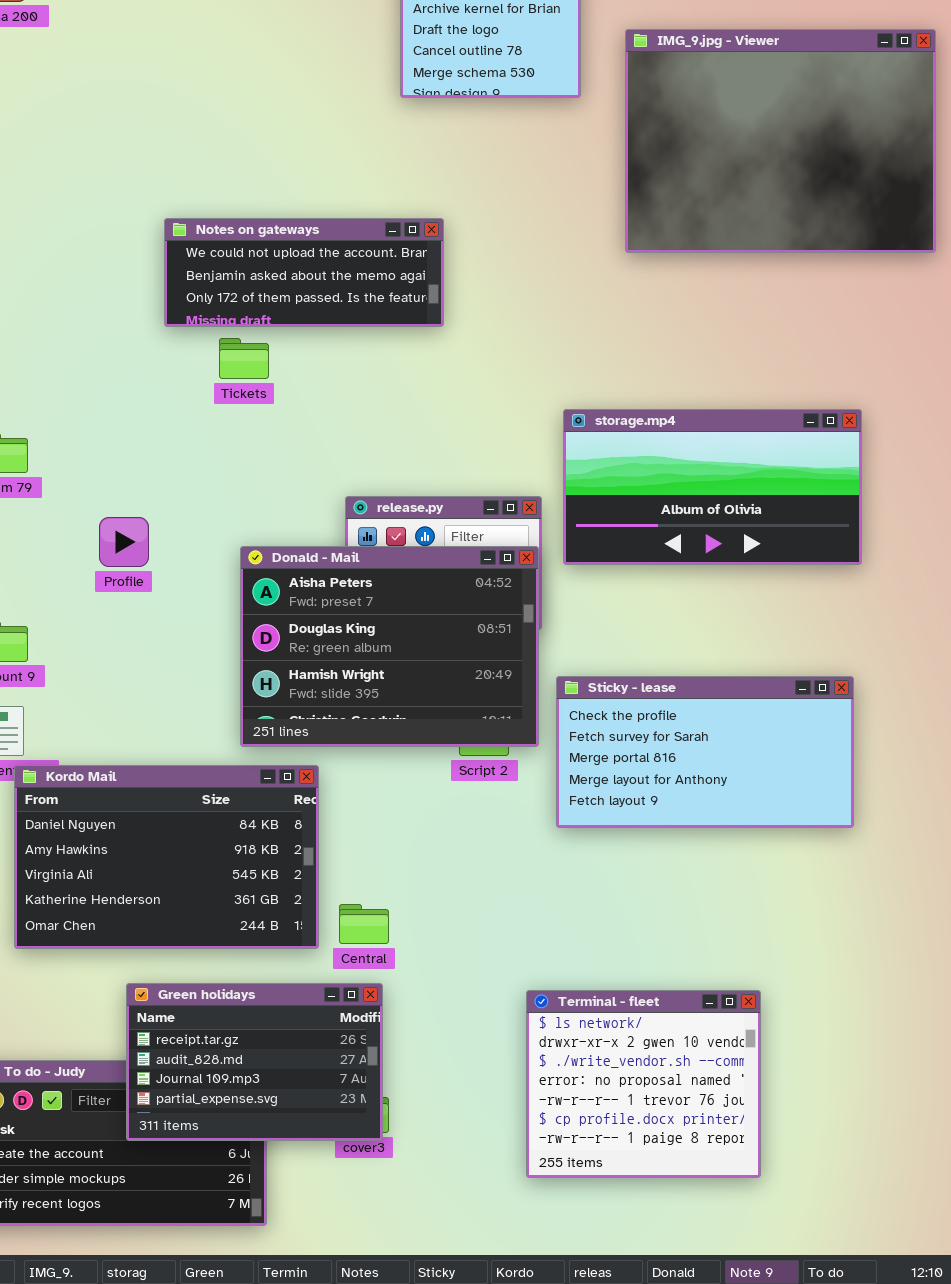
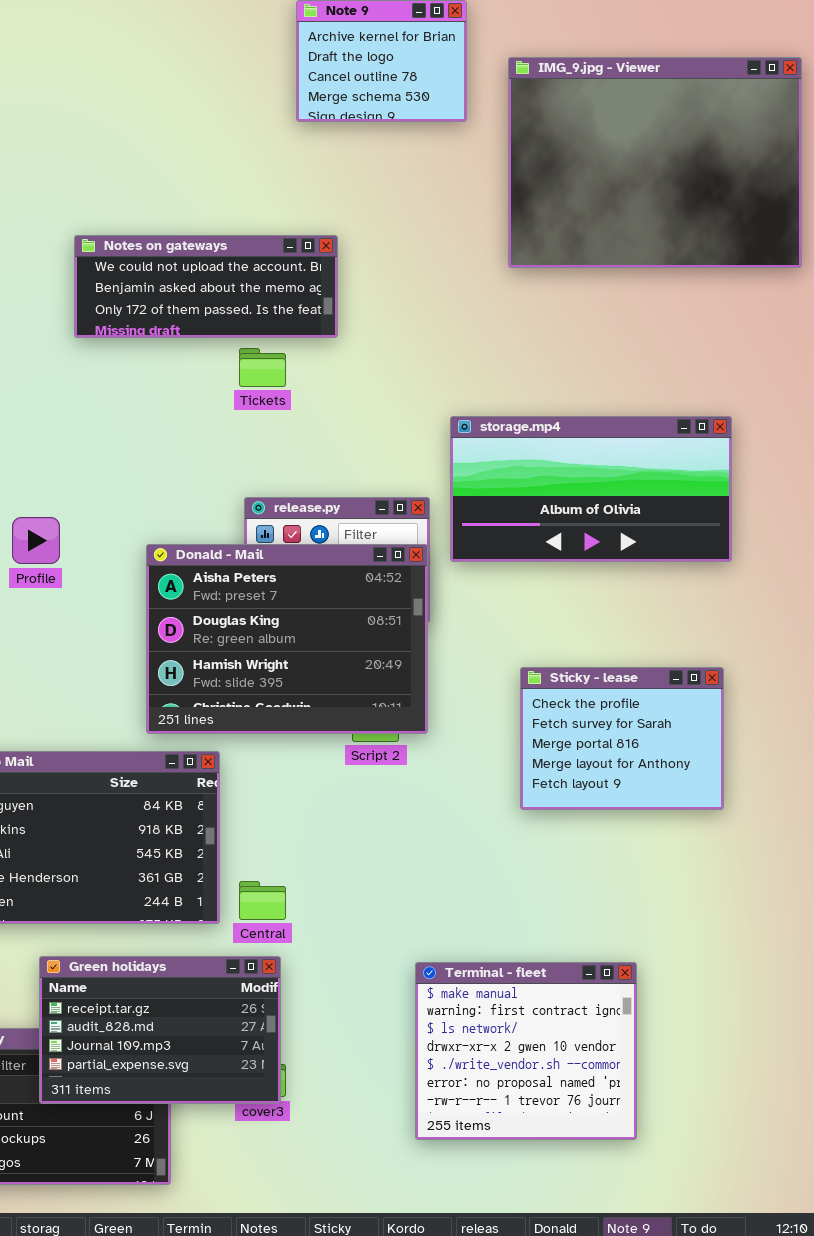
Tickets: [219,338,269,379] -> [239,348,286,387], moved
Sticky - lease: [556,676,854,828] -> [520,667,724,810], resized
Terminal - fleet: [526,990,761,1178] -> [415,962,637,1140], scrolled up 2 rows

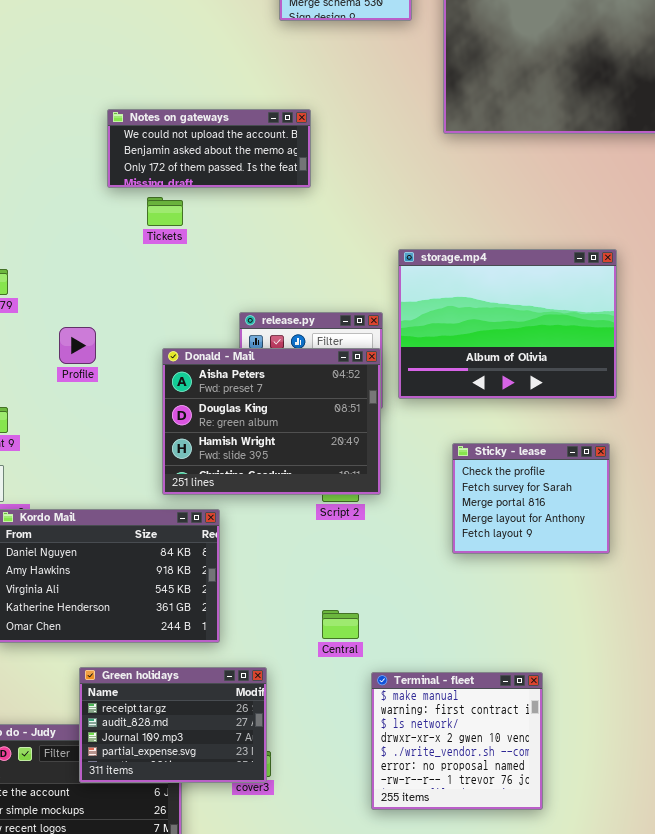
Tickets: [239,348,286,387] -> [147,197,183,226], moved
storage.mp4: [450,416,732,562] -> [398,249,617,399], resized
Central: [239,881,286,920] -> [322,610,359,639], moved

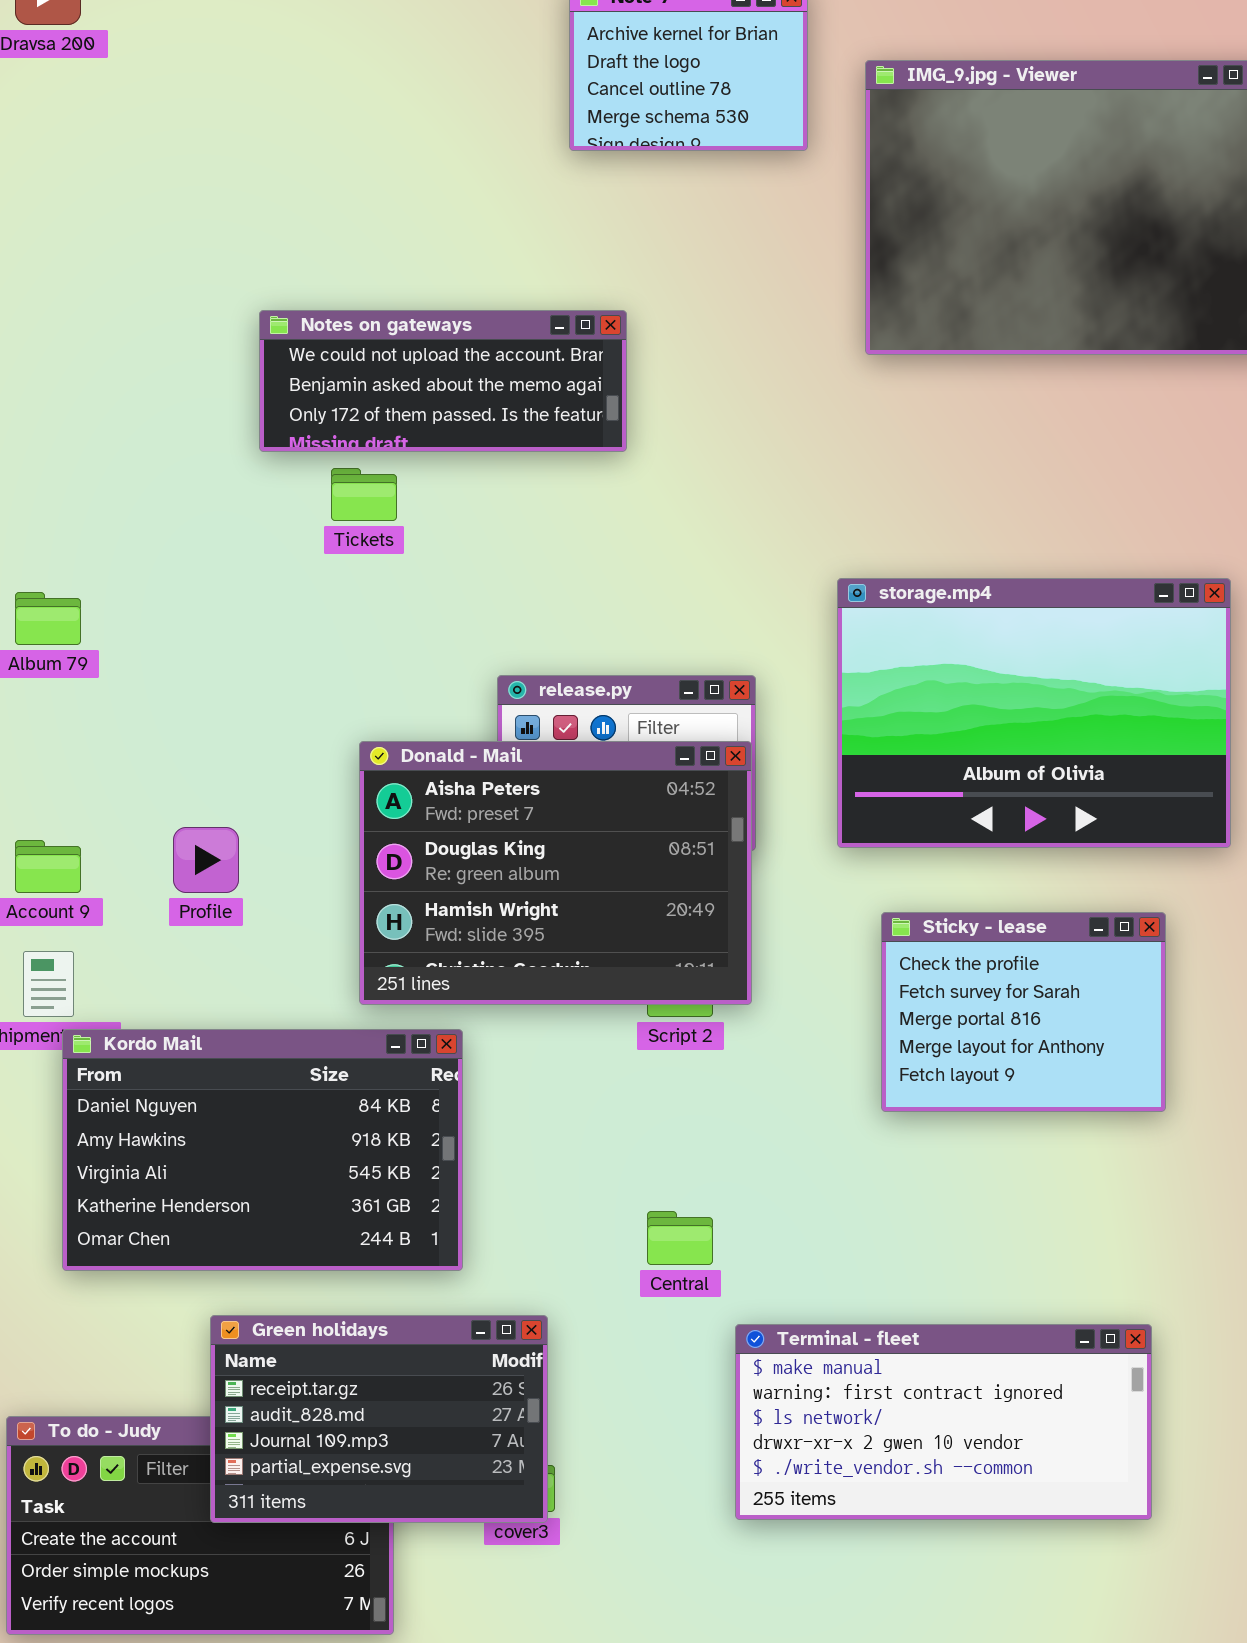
storage.mp4: [398,249,617,399] -> [837,578,1231,848], moved
Profile: [59,327,96,364] -> [173,827,239,893], moved
Terminal - fleet: [371,672,543,810] -> [735,1324,1152,1520], resized

